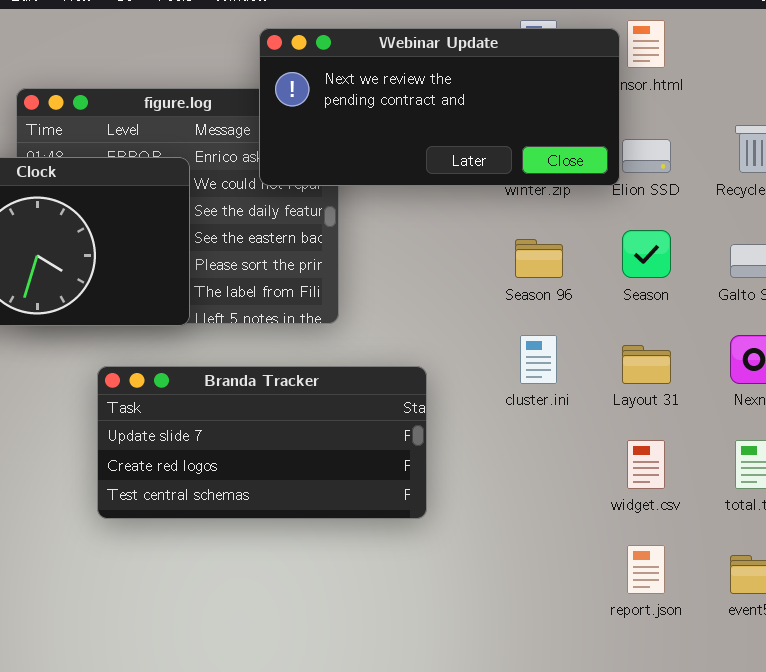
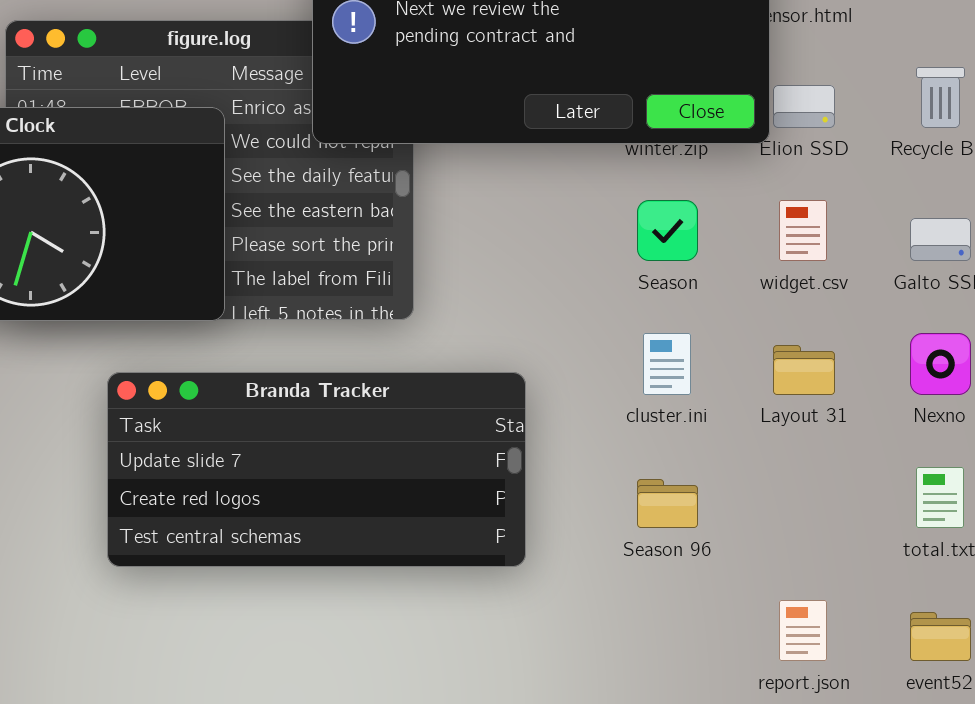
Season: [622,230,671,278] -> [637,200,698,261], moved
Season 96: [515,239,563,278] -> [637,479,698,528], moved
widget.csv: [627,440,665,489] -> [779,200,827,261], moved

